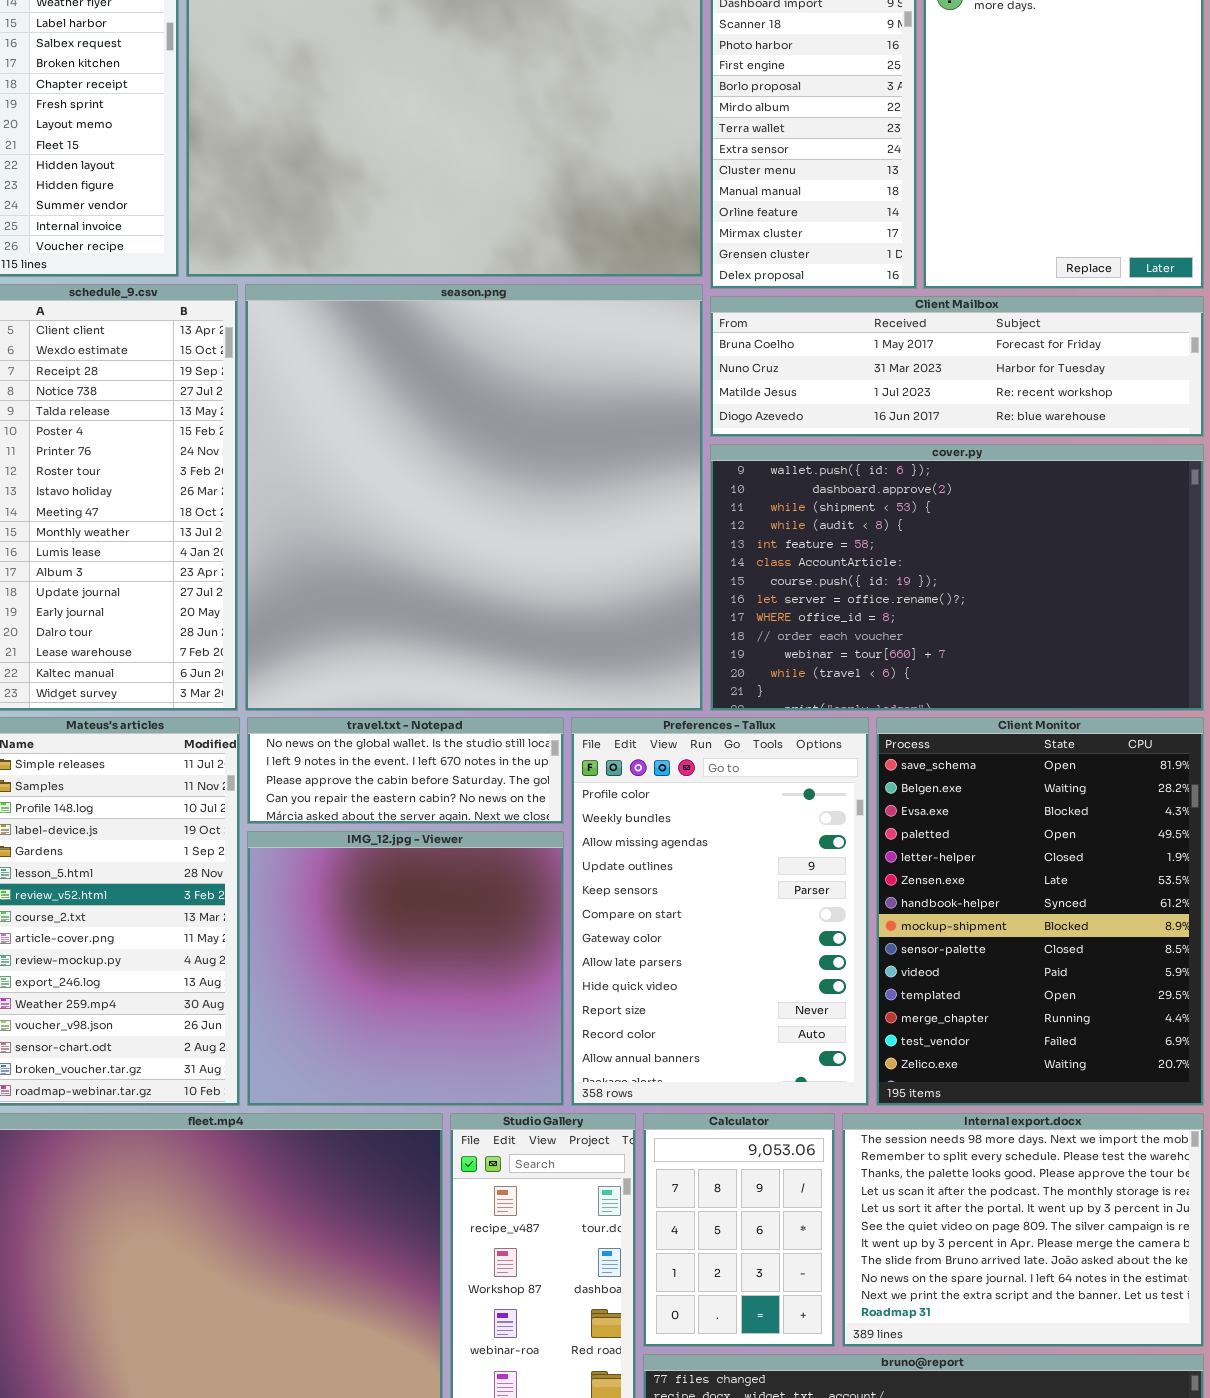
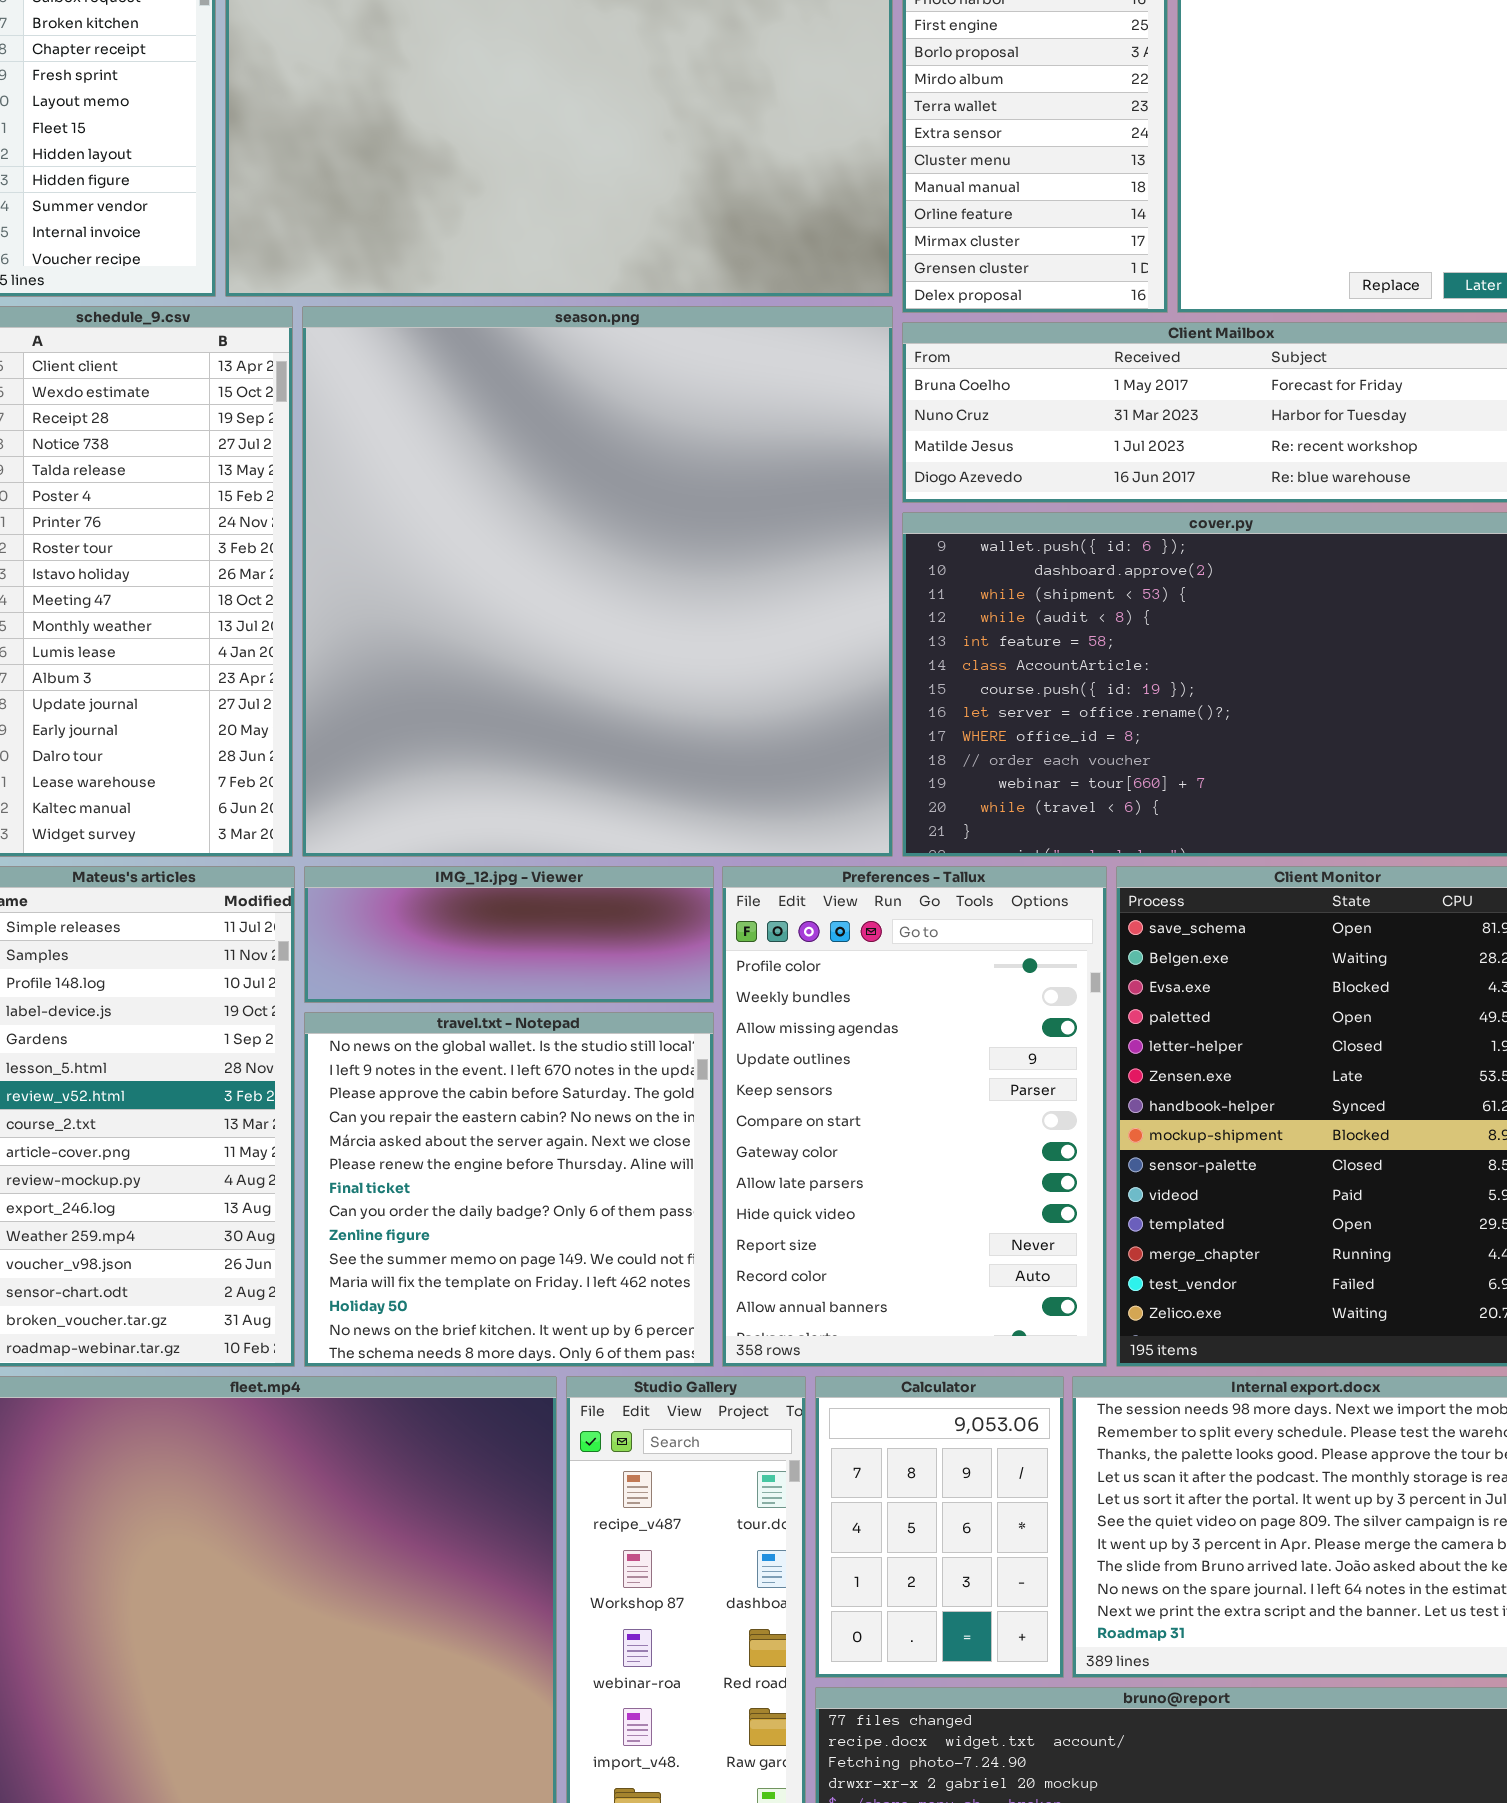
travel.txt - Notepad: [247,717,564,824] -> [304,1012,714,1367], moved, resized
IMG_12.jpg - Viewer: [247,831,564,1106] -> [304,866,714,1003], moved, resized

